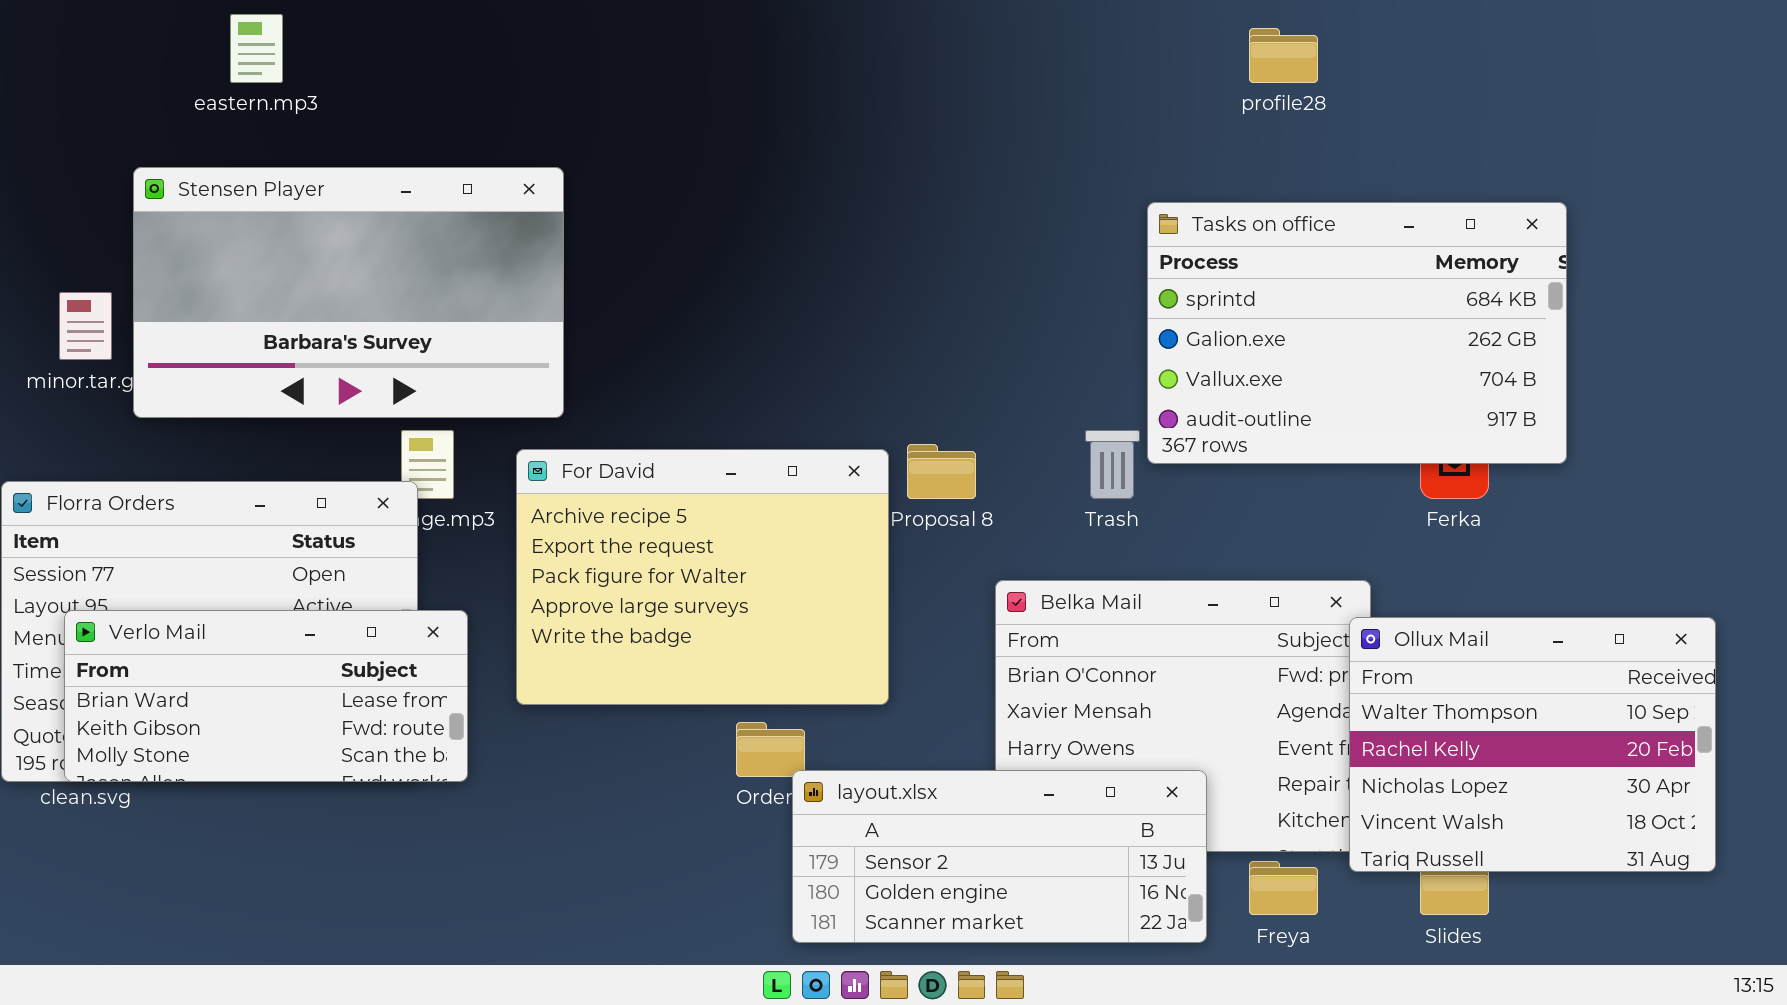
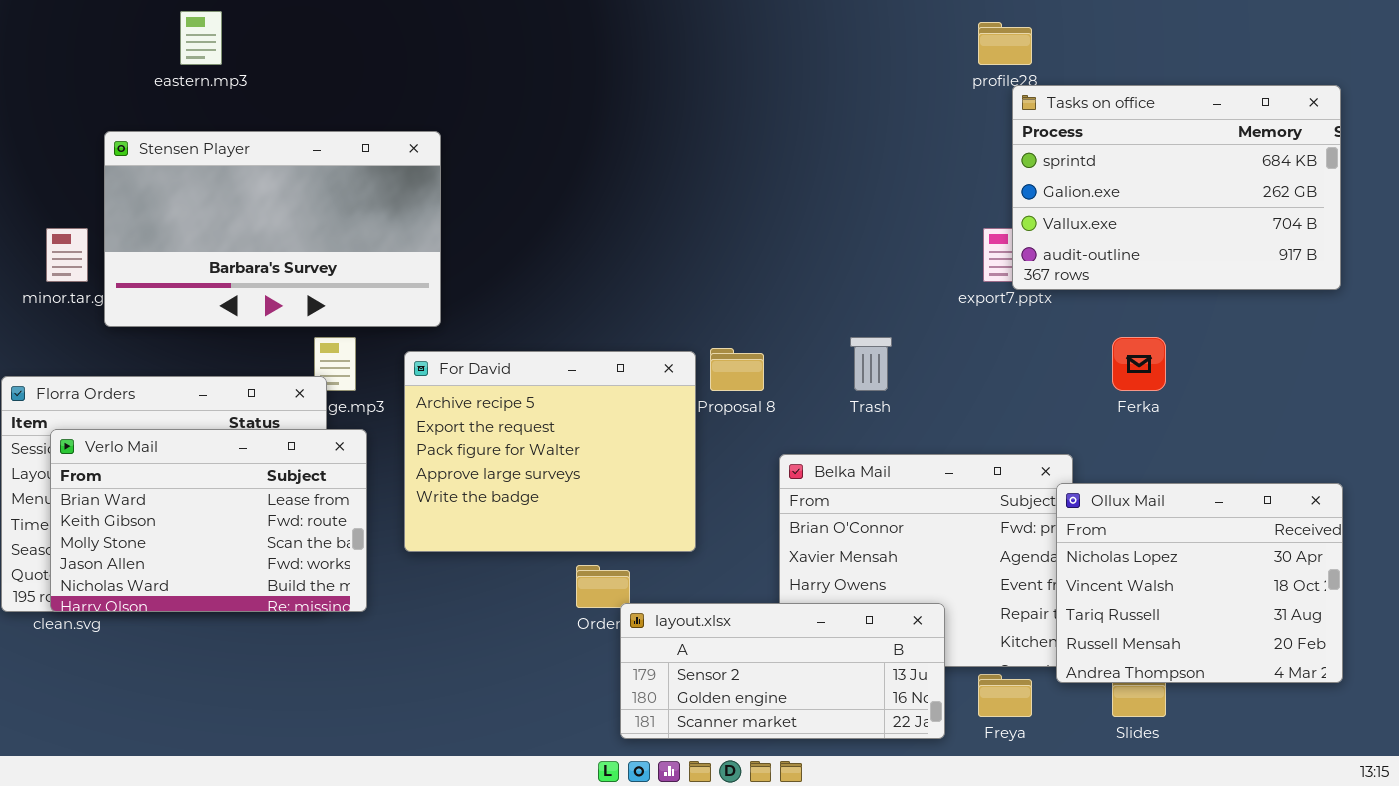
Tasks on office: [1147,202,1567,464] -> [1012,85,1341,290], moved
Verlo Mail: [64,610,468,782] -> [50,429,367,612], resized
Ollux Mail: [1349,617,1716,872] -> [1056,483,1343,683], scrolled down 2 rows

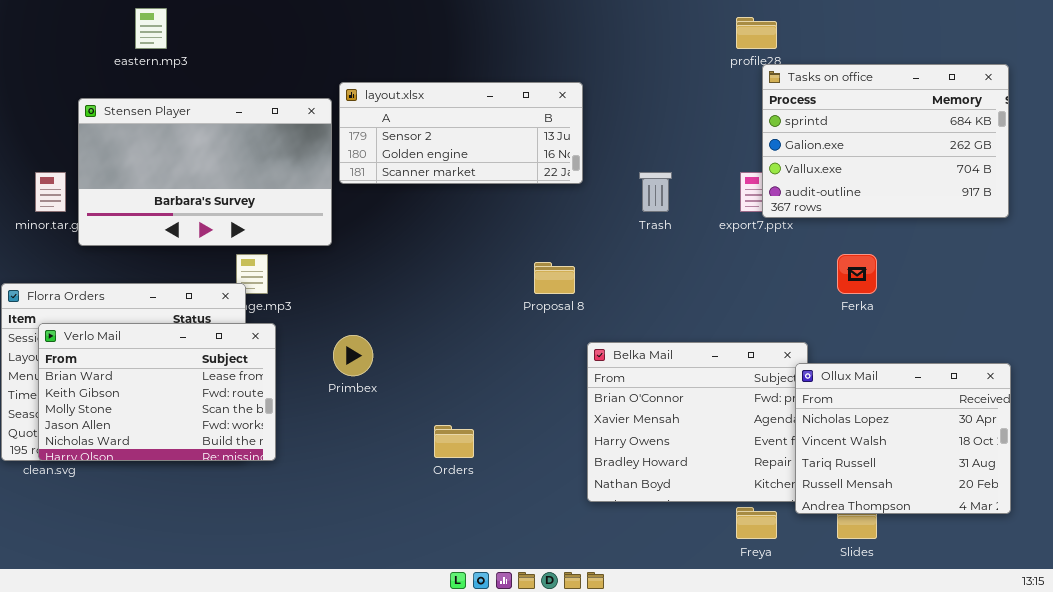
Trash: [850,337,892,391] -> [639,172,672,212], moved
For David: [404,351,696,552] -> none, closed
layout.xlsx: [620,603,945,739] -> [339,82,583,184], moved

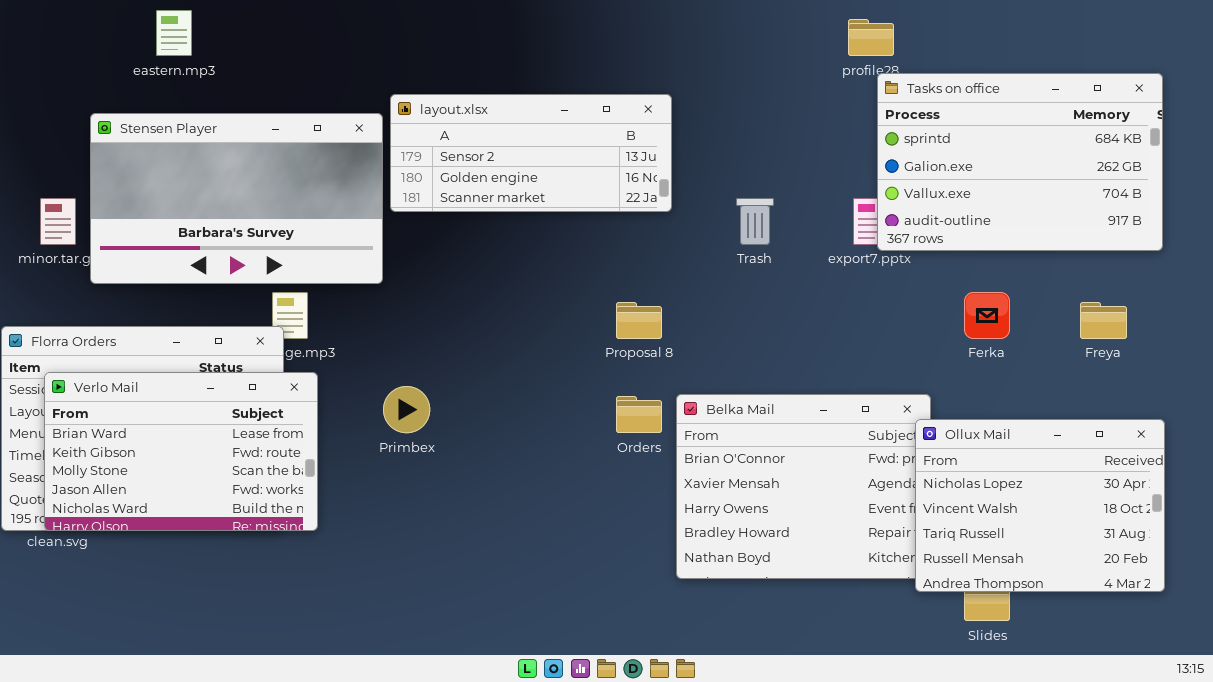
Orders: [434,425,474,458] -> [616,396,662,433], moved
Freya: [736,507,777,539] -> [1080,302,1127,339], moved

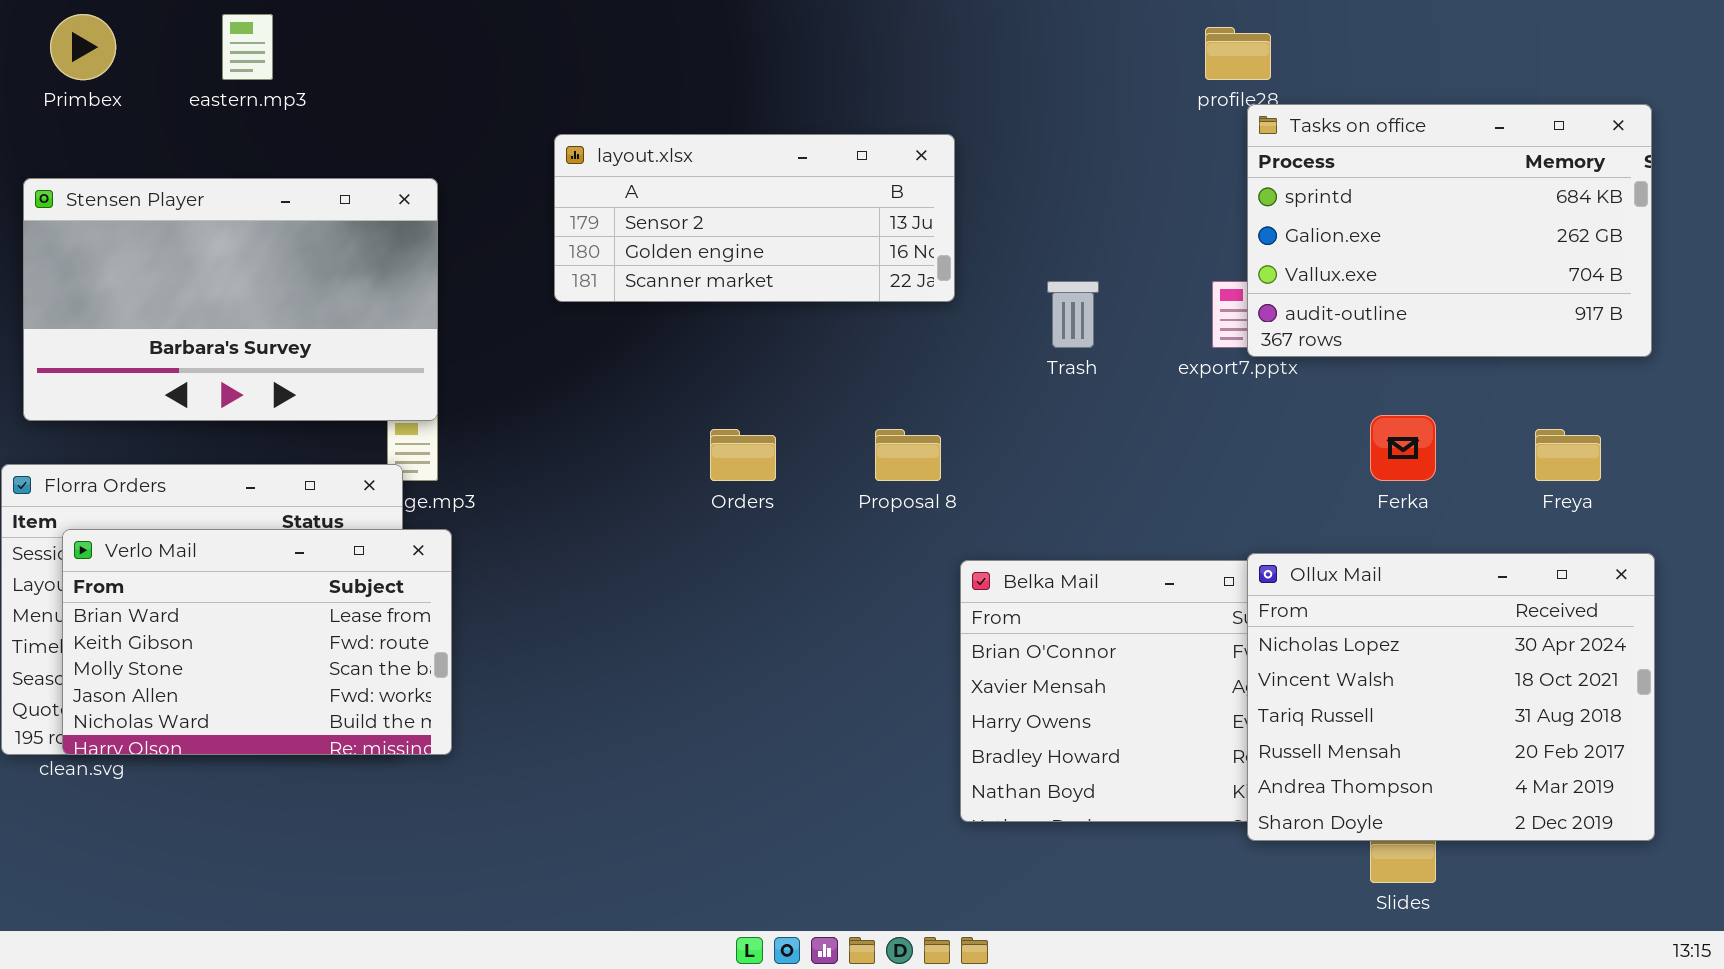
Stensen Player: [90,113,383,284] -> [23,178,438,421], moved
Primbex: [383,386,430,433] -> [50,14,116,80], moved
Orders: [616,396,662,433] -> [710,429,776,481], moved
Ollux Mail: [915,419,1165,592] -> [1247,553,1655,841], resized

